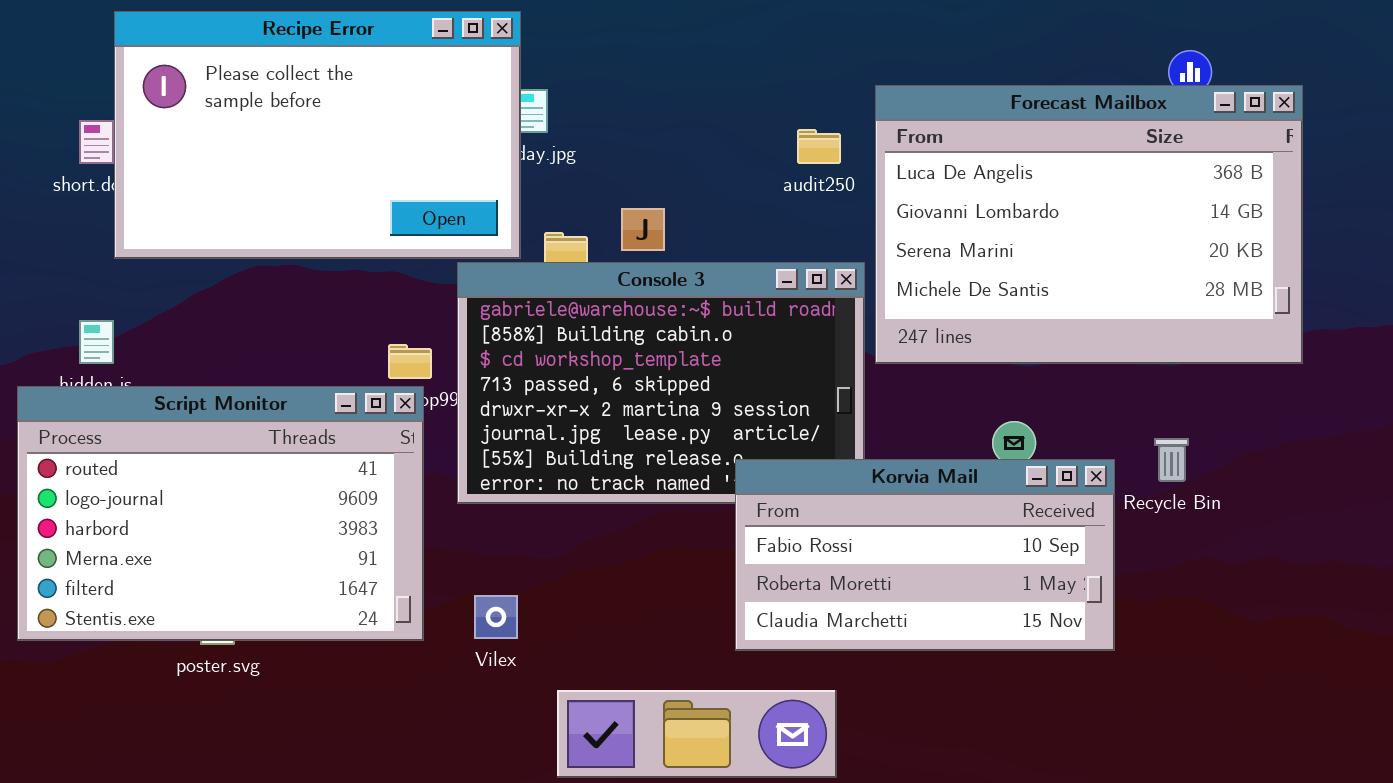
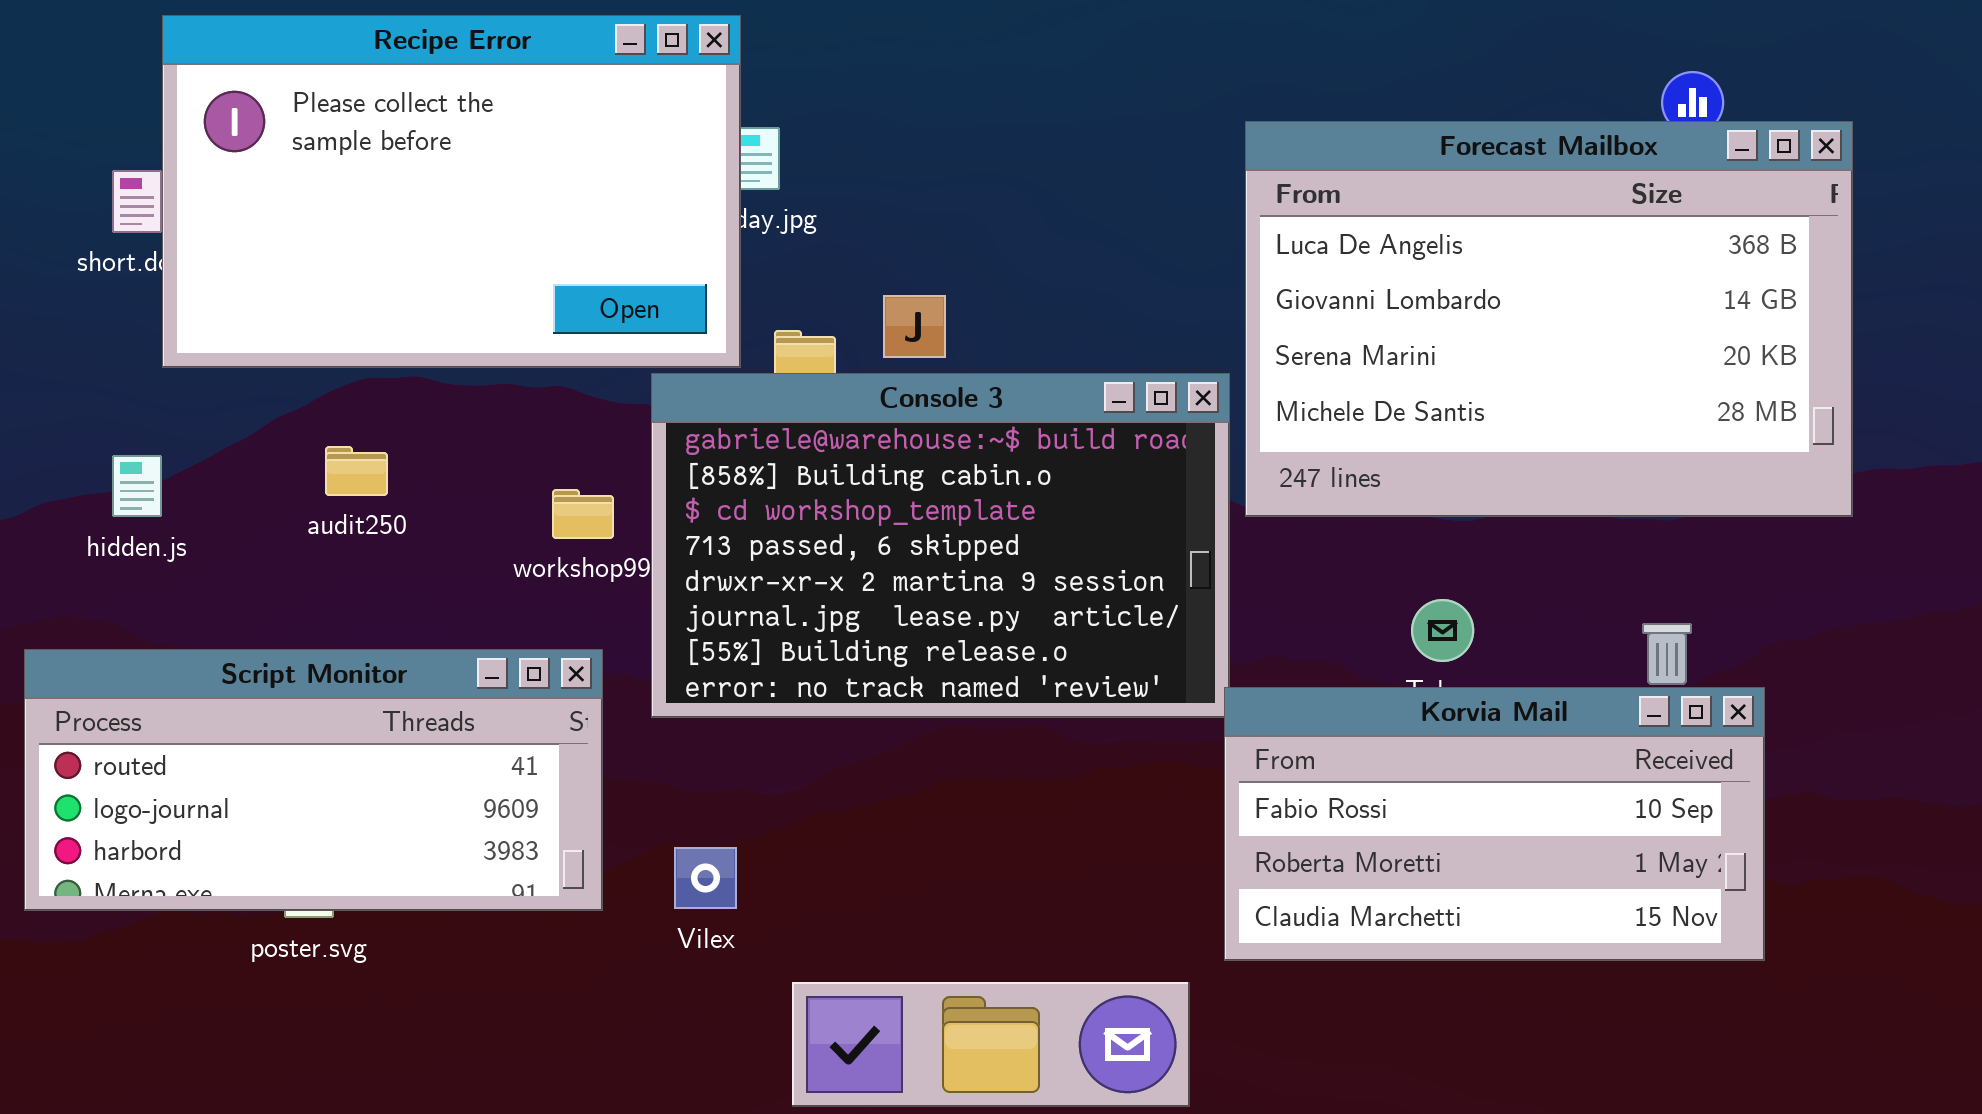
audit250: [797,129,841,164] -> [325,446,388,496], moved
Script Monitor: [17,386,424,641] -> [24,649,603,911], resized
Korvia Mail: [735,459,1115,651] -> [1224,687,1765,961], moved

